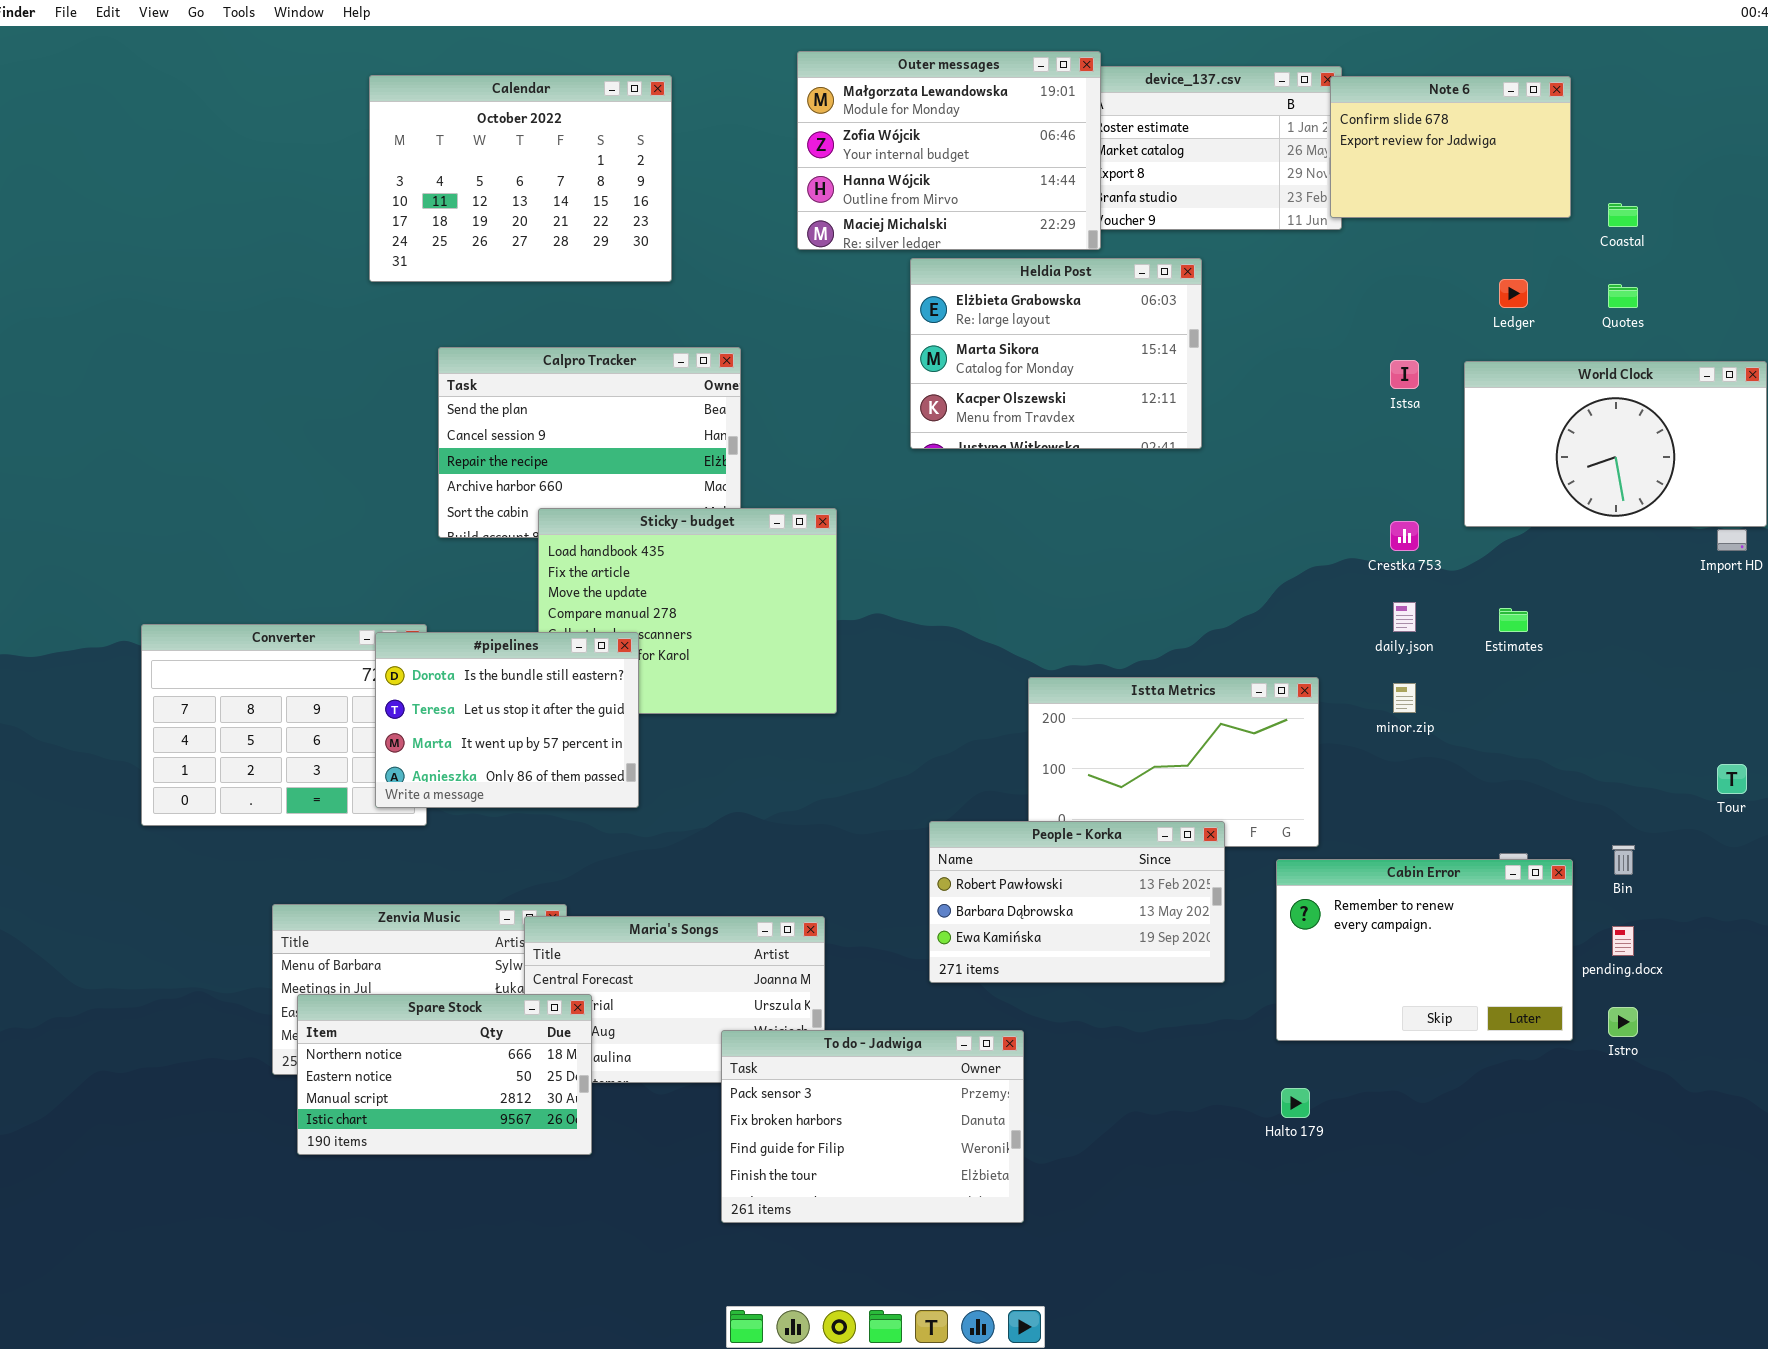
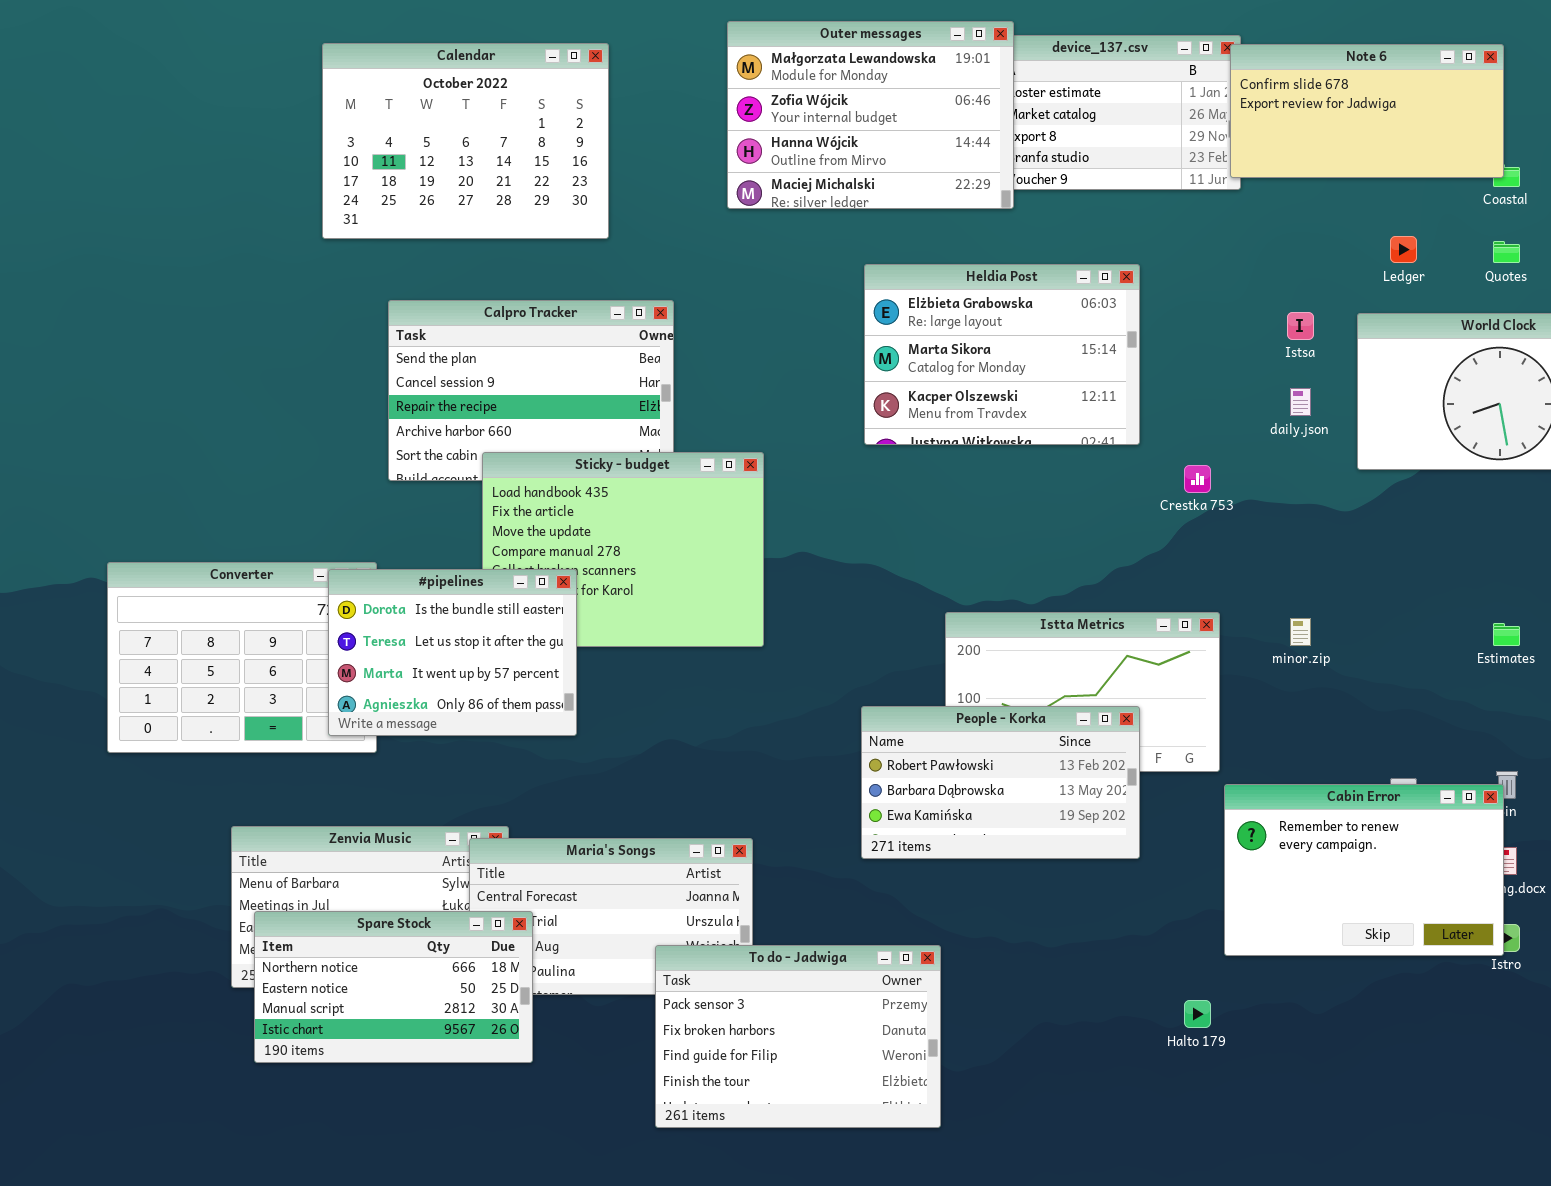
Note 6: [1330,76,1571,218] -> [1230,44,1504,178], resized
Heldia Post: [910,258,1202,449] -> [864,264,1140,445], moved
Crestka 753: [1390,521,1419,551] -> [1184,465,1211,493], moved
daily.json: [1393,602,1416,632] -> [1290,388,1311,416], moved
Estimates: [1499,608,1528,632] -> [1493,623,1520,646], moved
People - Korka: [929,821,1225,983] -> [861,706,1140,859], moved
Cabin Error: [1276,859,1573,1041] -> [1224,784,1504,956], moved

